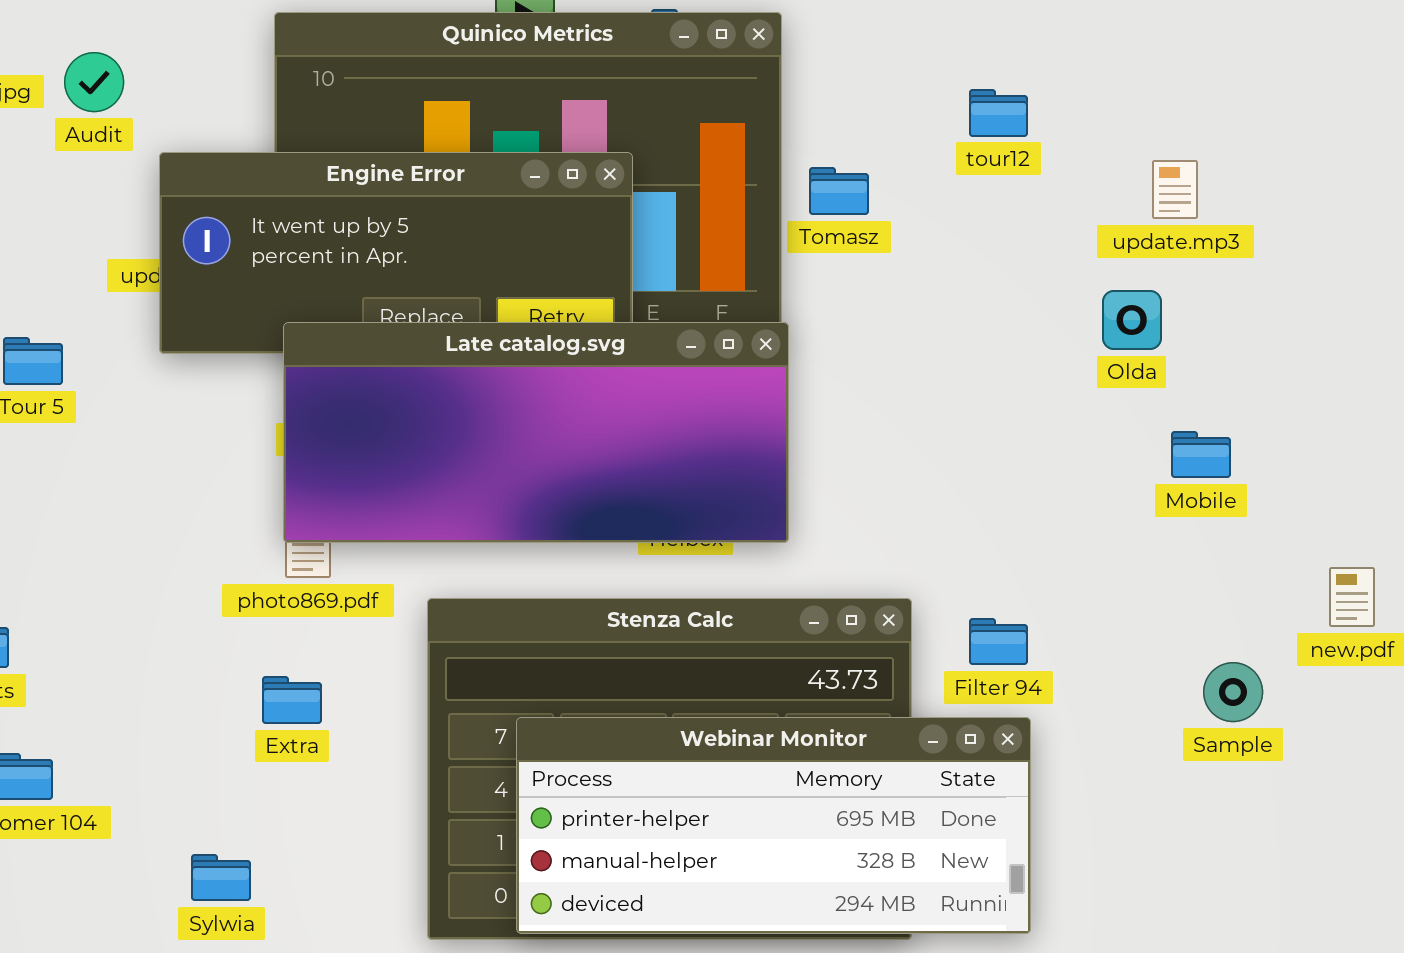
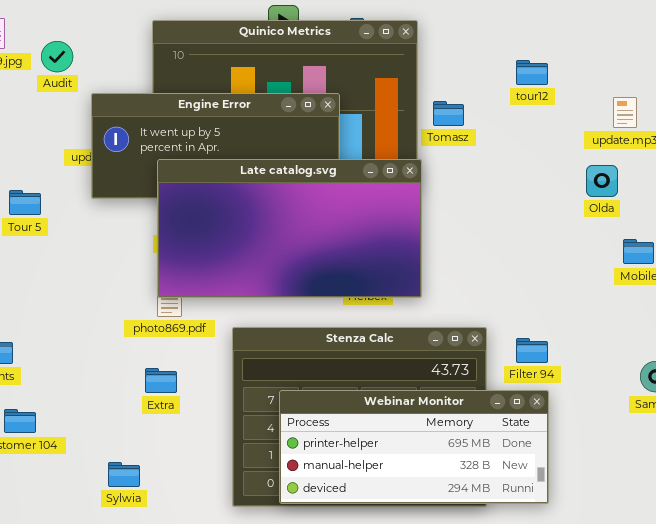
Late catalog.svg: [283,322,789,543] -> [157,159,422,298], resized

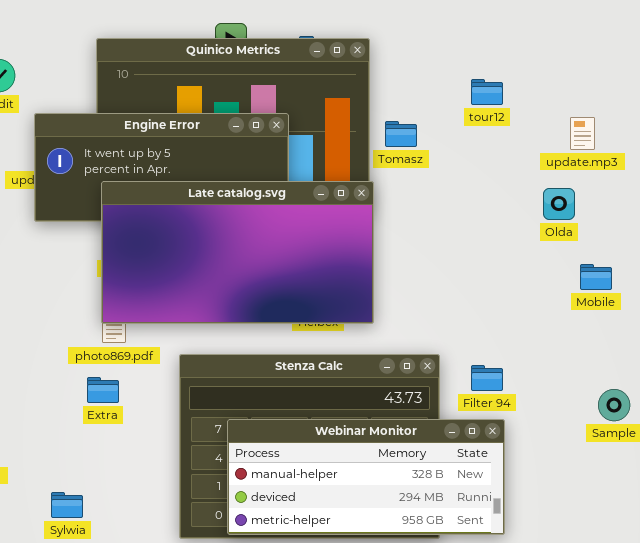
Extra: [145,368,177,393] -> [87,377,119,403], moved
Webinar Monitor: [279,390,549,504] -> [227,419,505,535], scrolled down 1 row

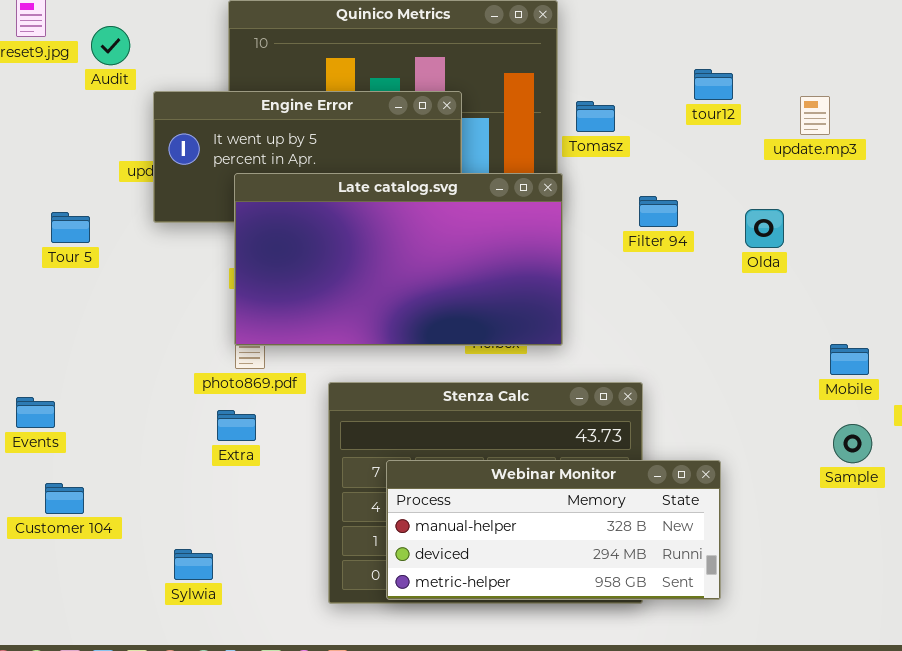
tour12: [471,79,503,105] -> [694,69,733,100], moved
Olda: [543,188,575,220] -> [745,209,784,248], moved
Mobile: [580,264,612,290] -> [830,344,869,375], moved
Filter 94: [471,365,503,391] -> [639,196,678,227], moved

